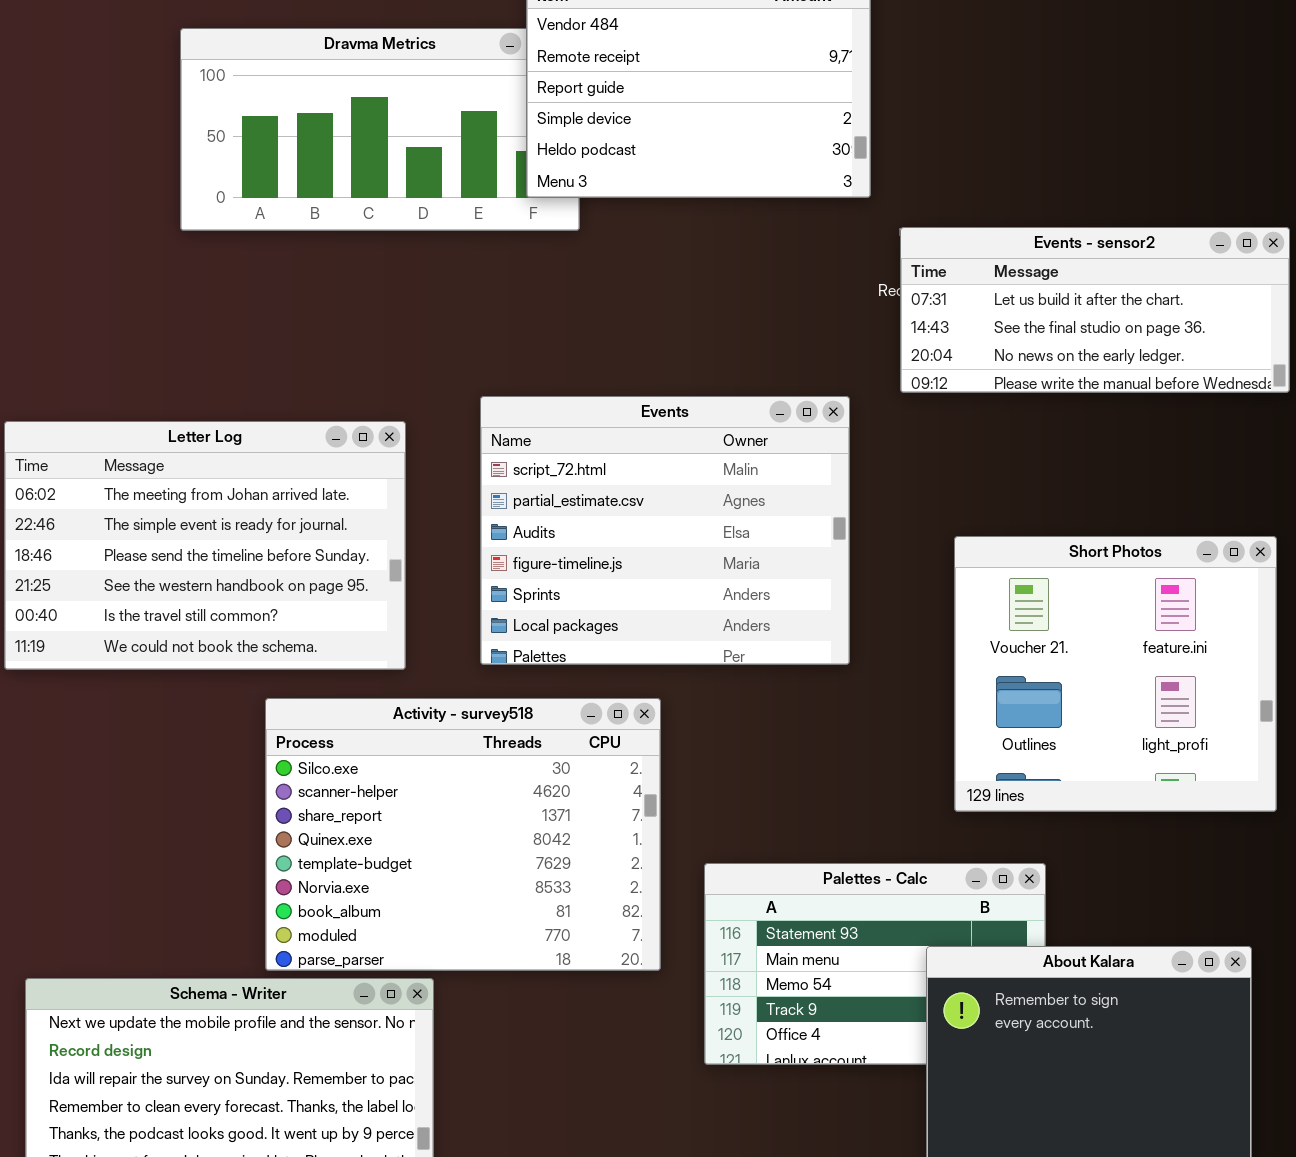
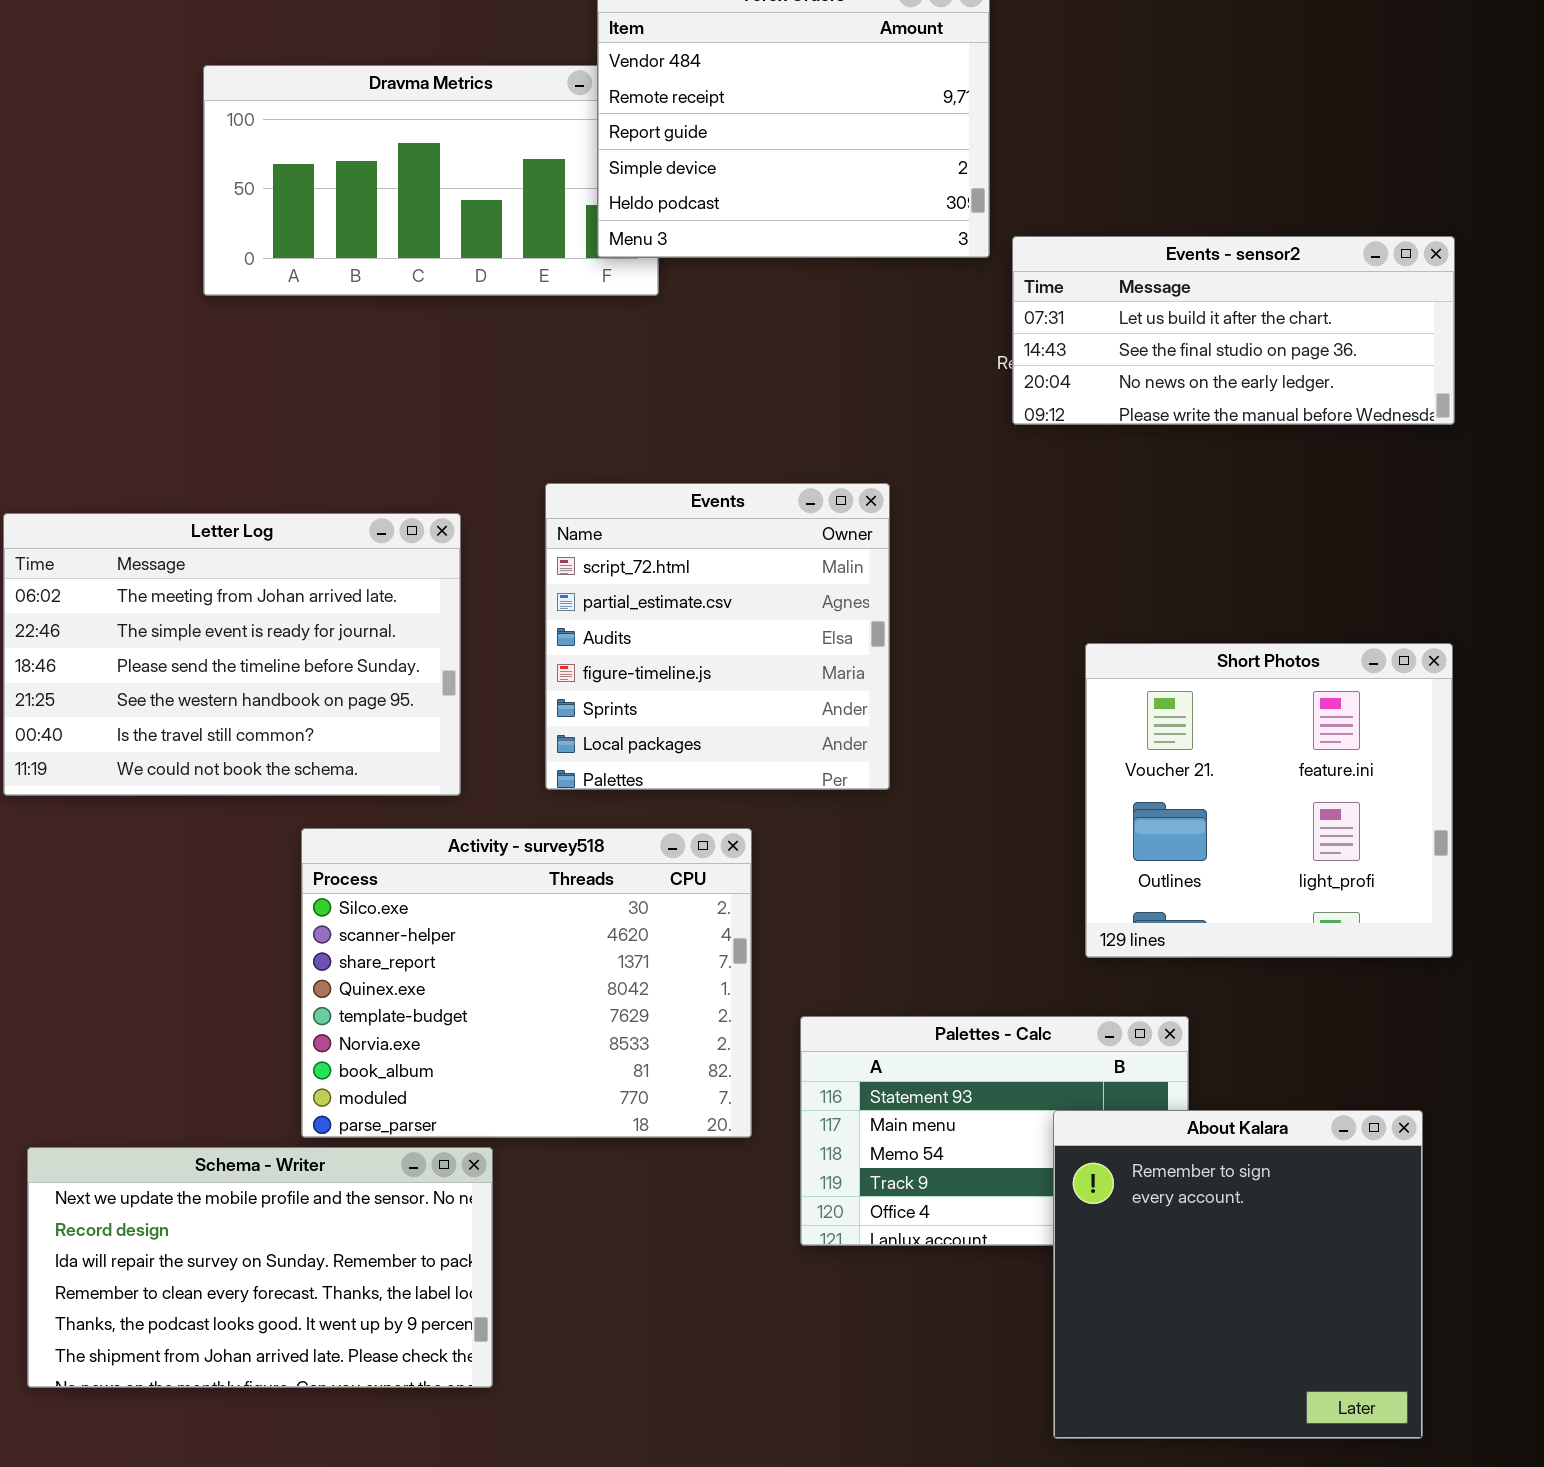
Events - sensor2: [900,227,1290,393] -> [1012,236,1455,425], moved
Events: [480,396,850,665] -> [545,483,890,790], resized

